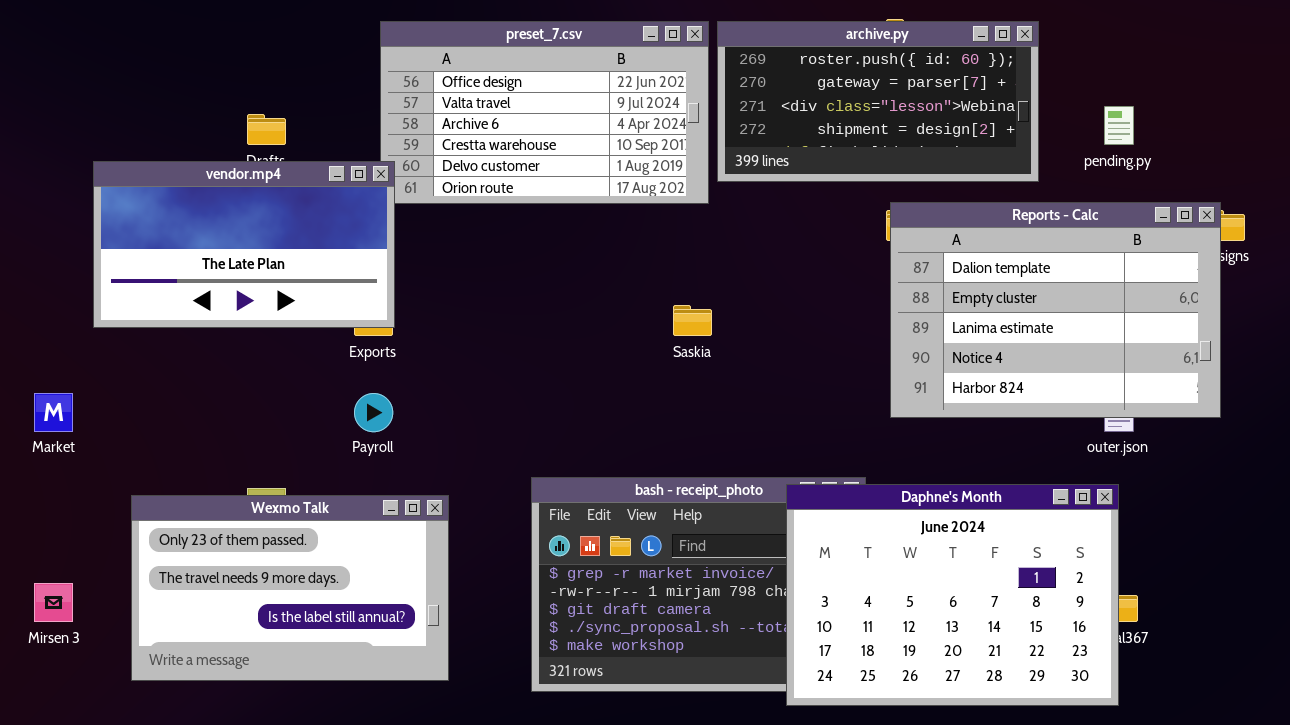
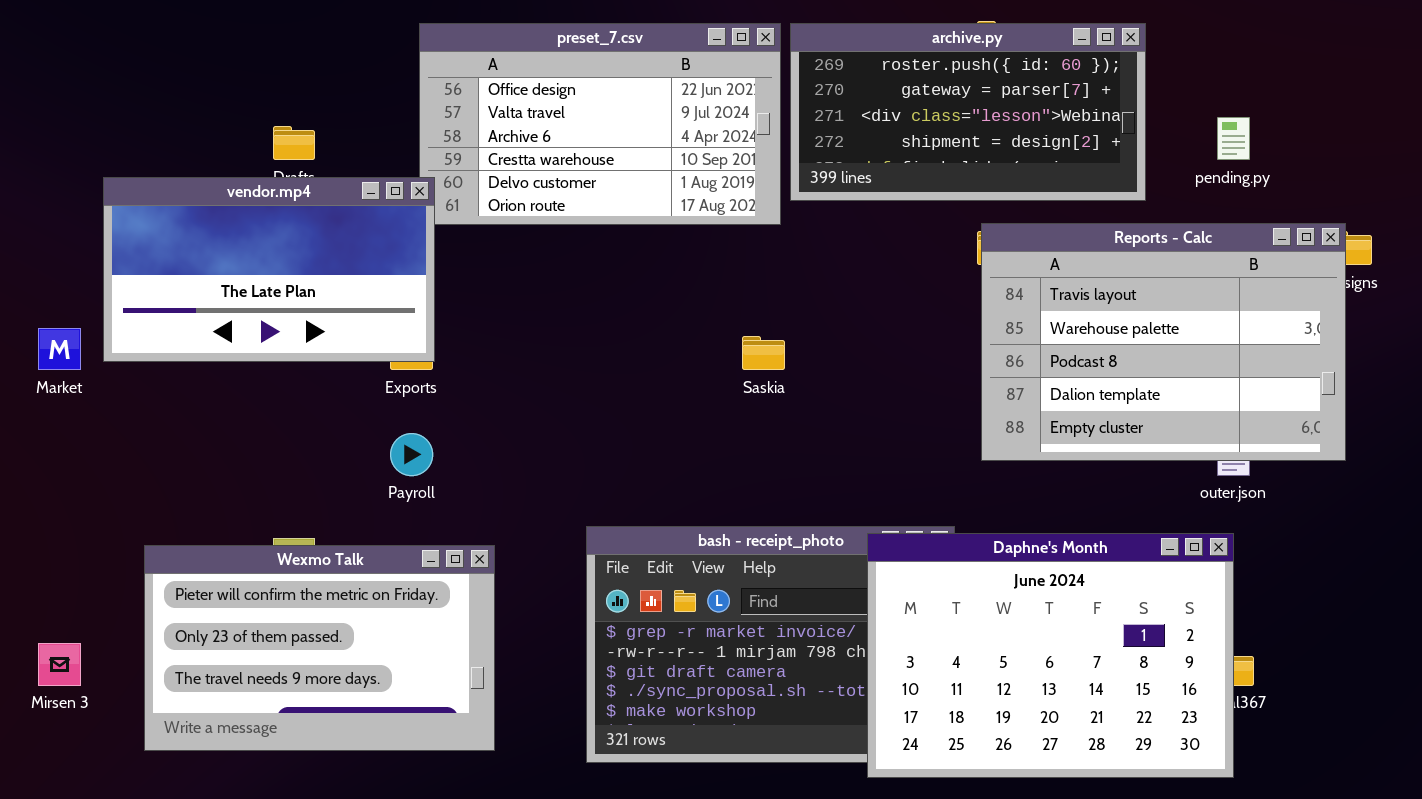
Reports - Calc: [890,202,1221,418] -> [981,223,1346,461], scrolled up 3 rows
Market: [34,393,73,432] -> [38,328,81,370], moved
Wexmo Talk: [131,495,449,681] -> [144,545,495,751], scrolled up 1 row

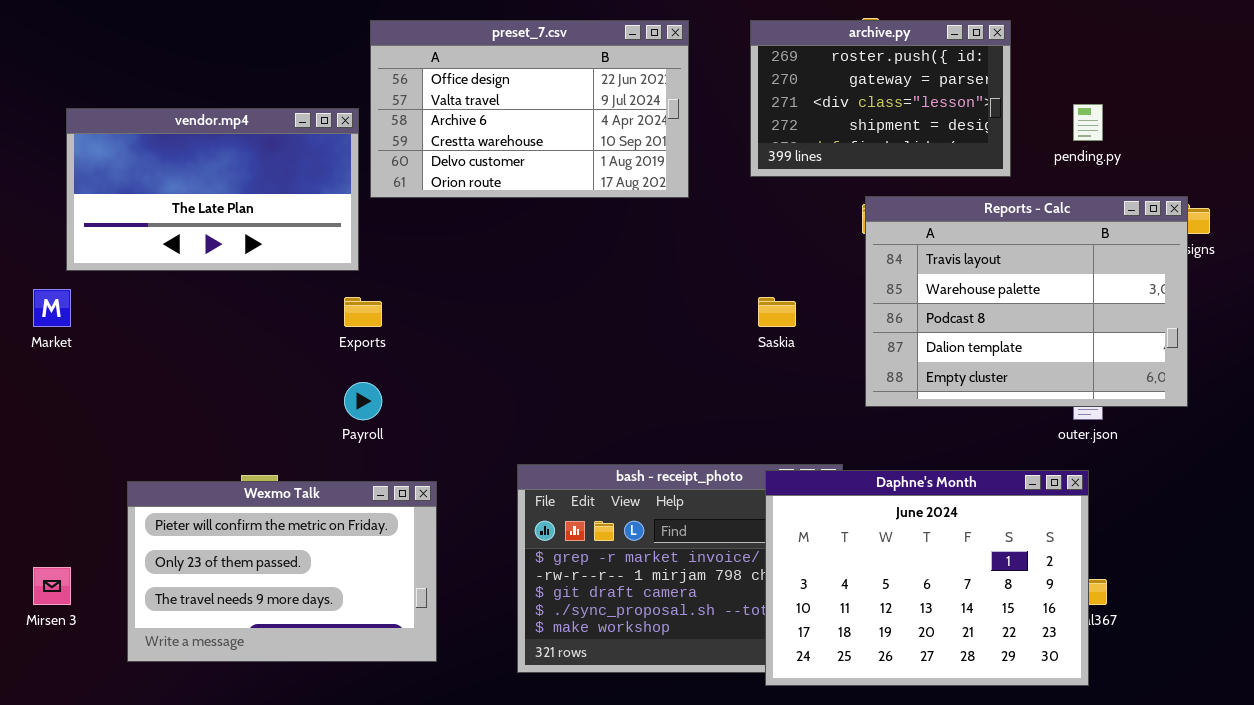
archive.py: [790,23,1146,201] -> [750,20,1011,177], resized
vendor.mp4: [103,177,435,362] -> [66,108,359,271], moved
Saskia: [742,336,785,370] -> [758,297,796,327], moved

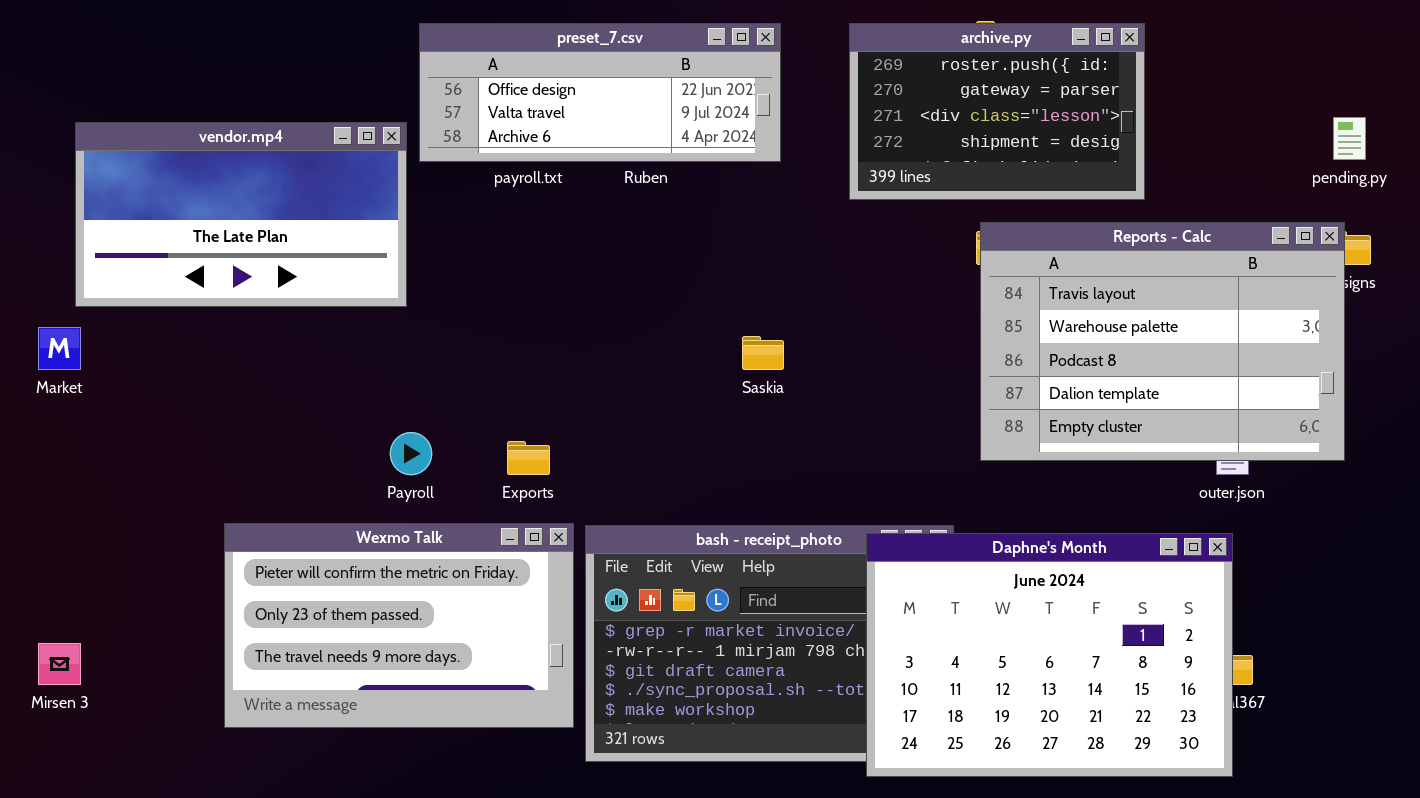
preset_7.csv: [370,20,689,198] -> [419,23,781,162], resized
pending.py: [1073,104,1103,141] -> [1333,117,1366,160], moved
Exports: [344,297,382,327] -> [507,441,550,475], moved
Saskia: [758,297,796,327] -> [742,336,784,370], moved
Wexmo Talk: [127,481,437,662] -> [224,523,574,728], moved

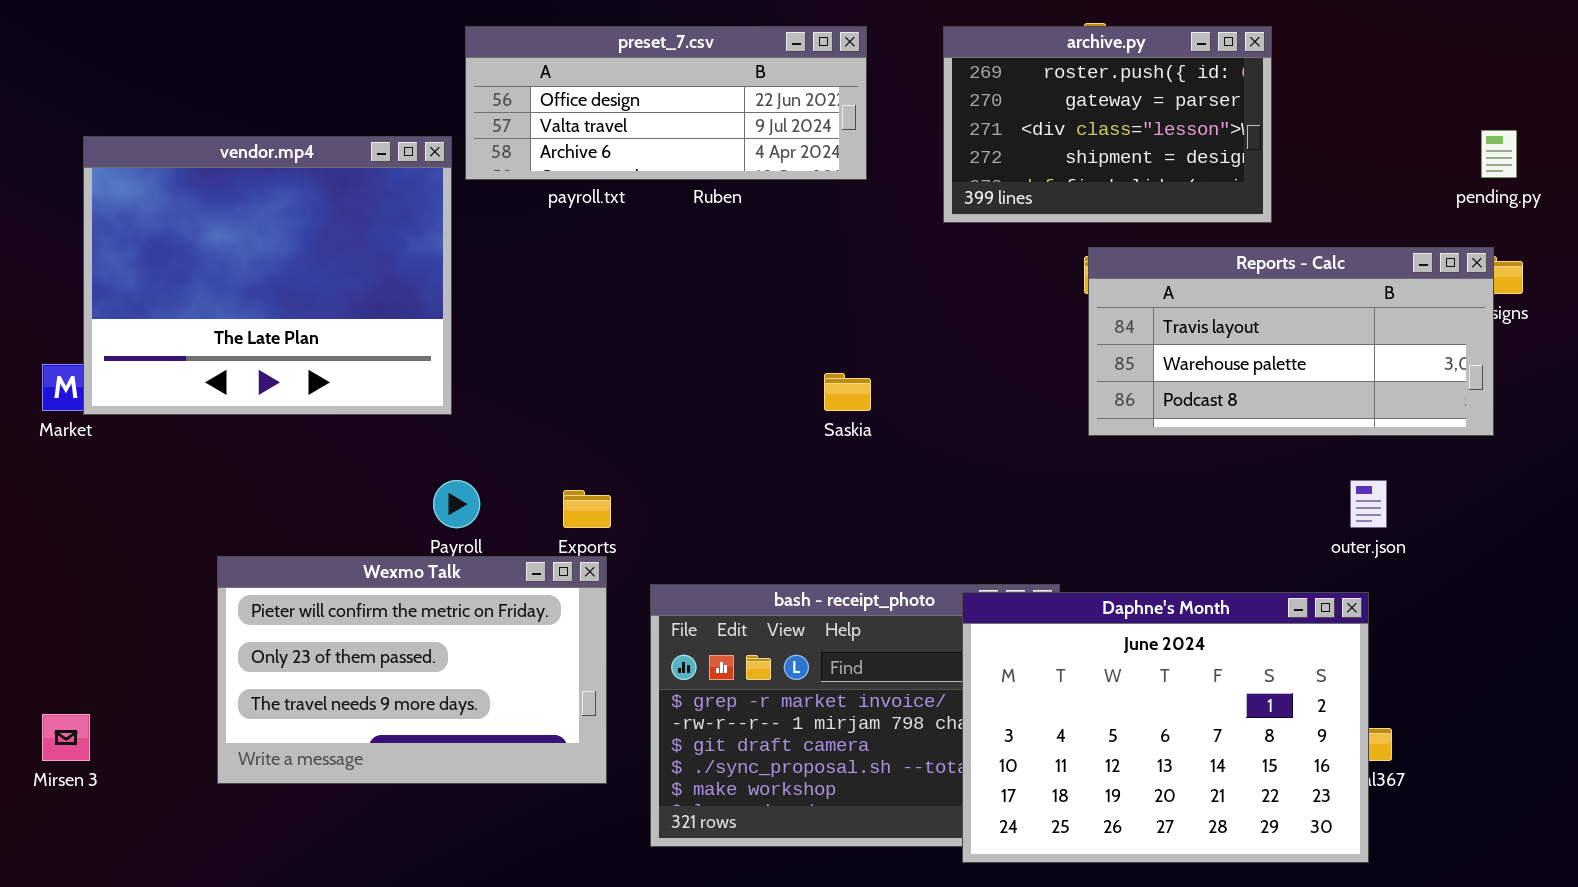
vendor.mp4: [75,122,407,307] -> [83,136,452,415], resized
Reports - Calc: [980,222,1345,461] -> [1088,247,1494,436], resized
Wexmo Talk: [224,523,574,728] -> [217,556,607,784], moved

